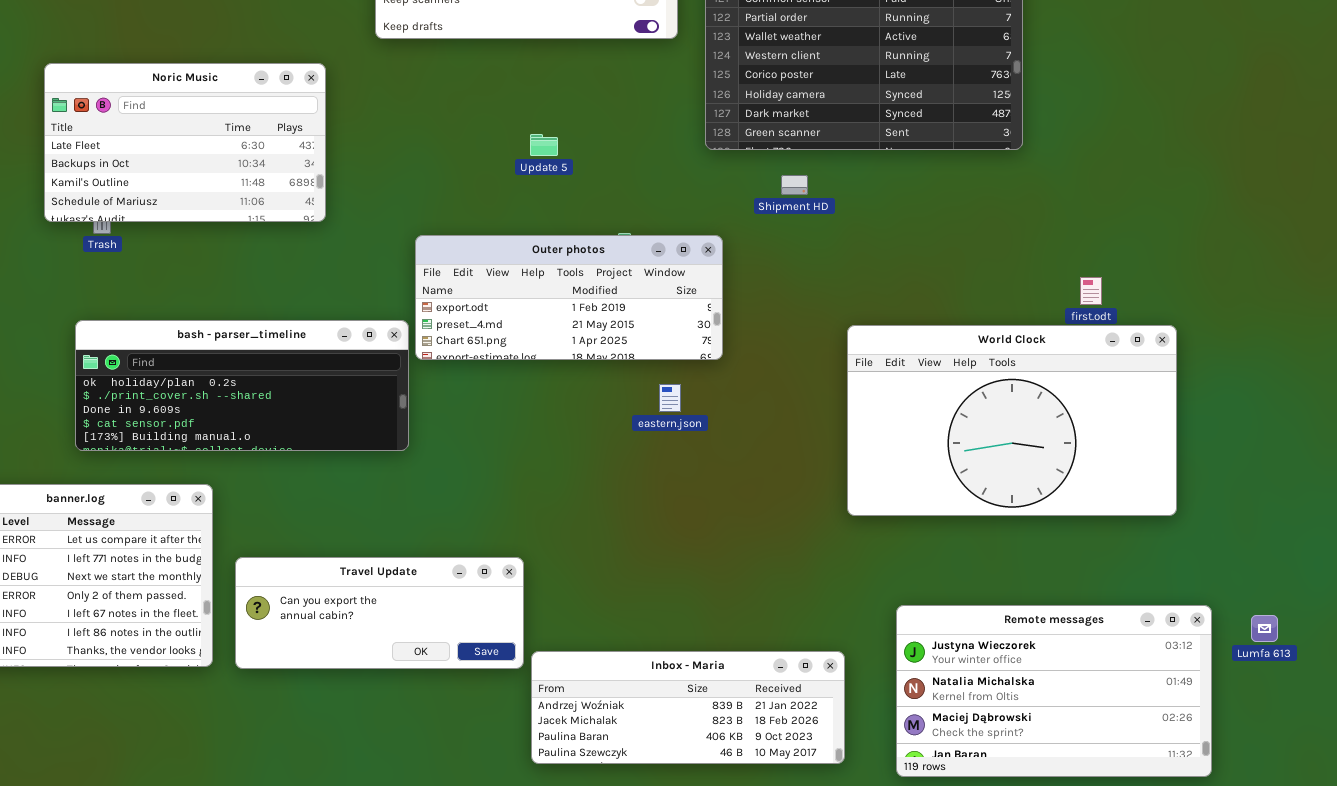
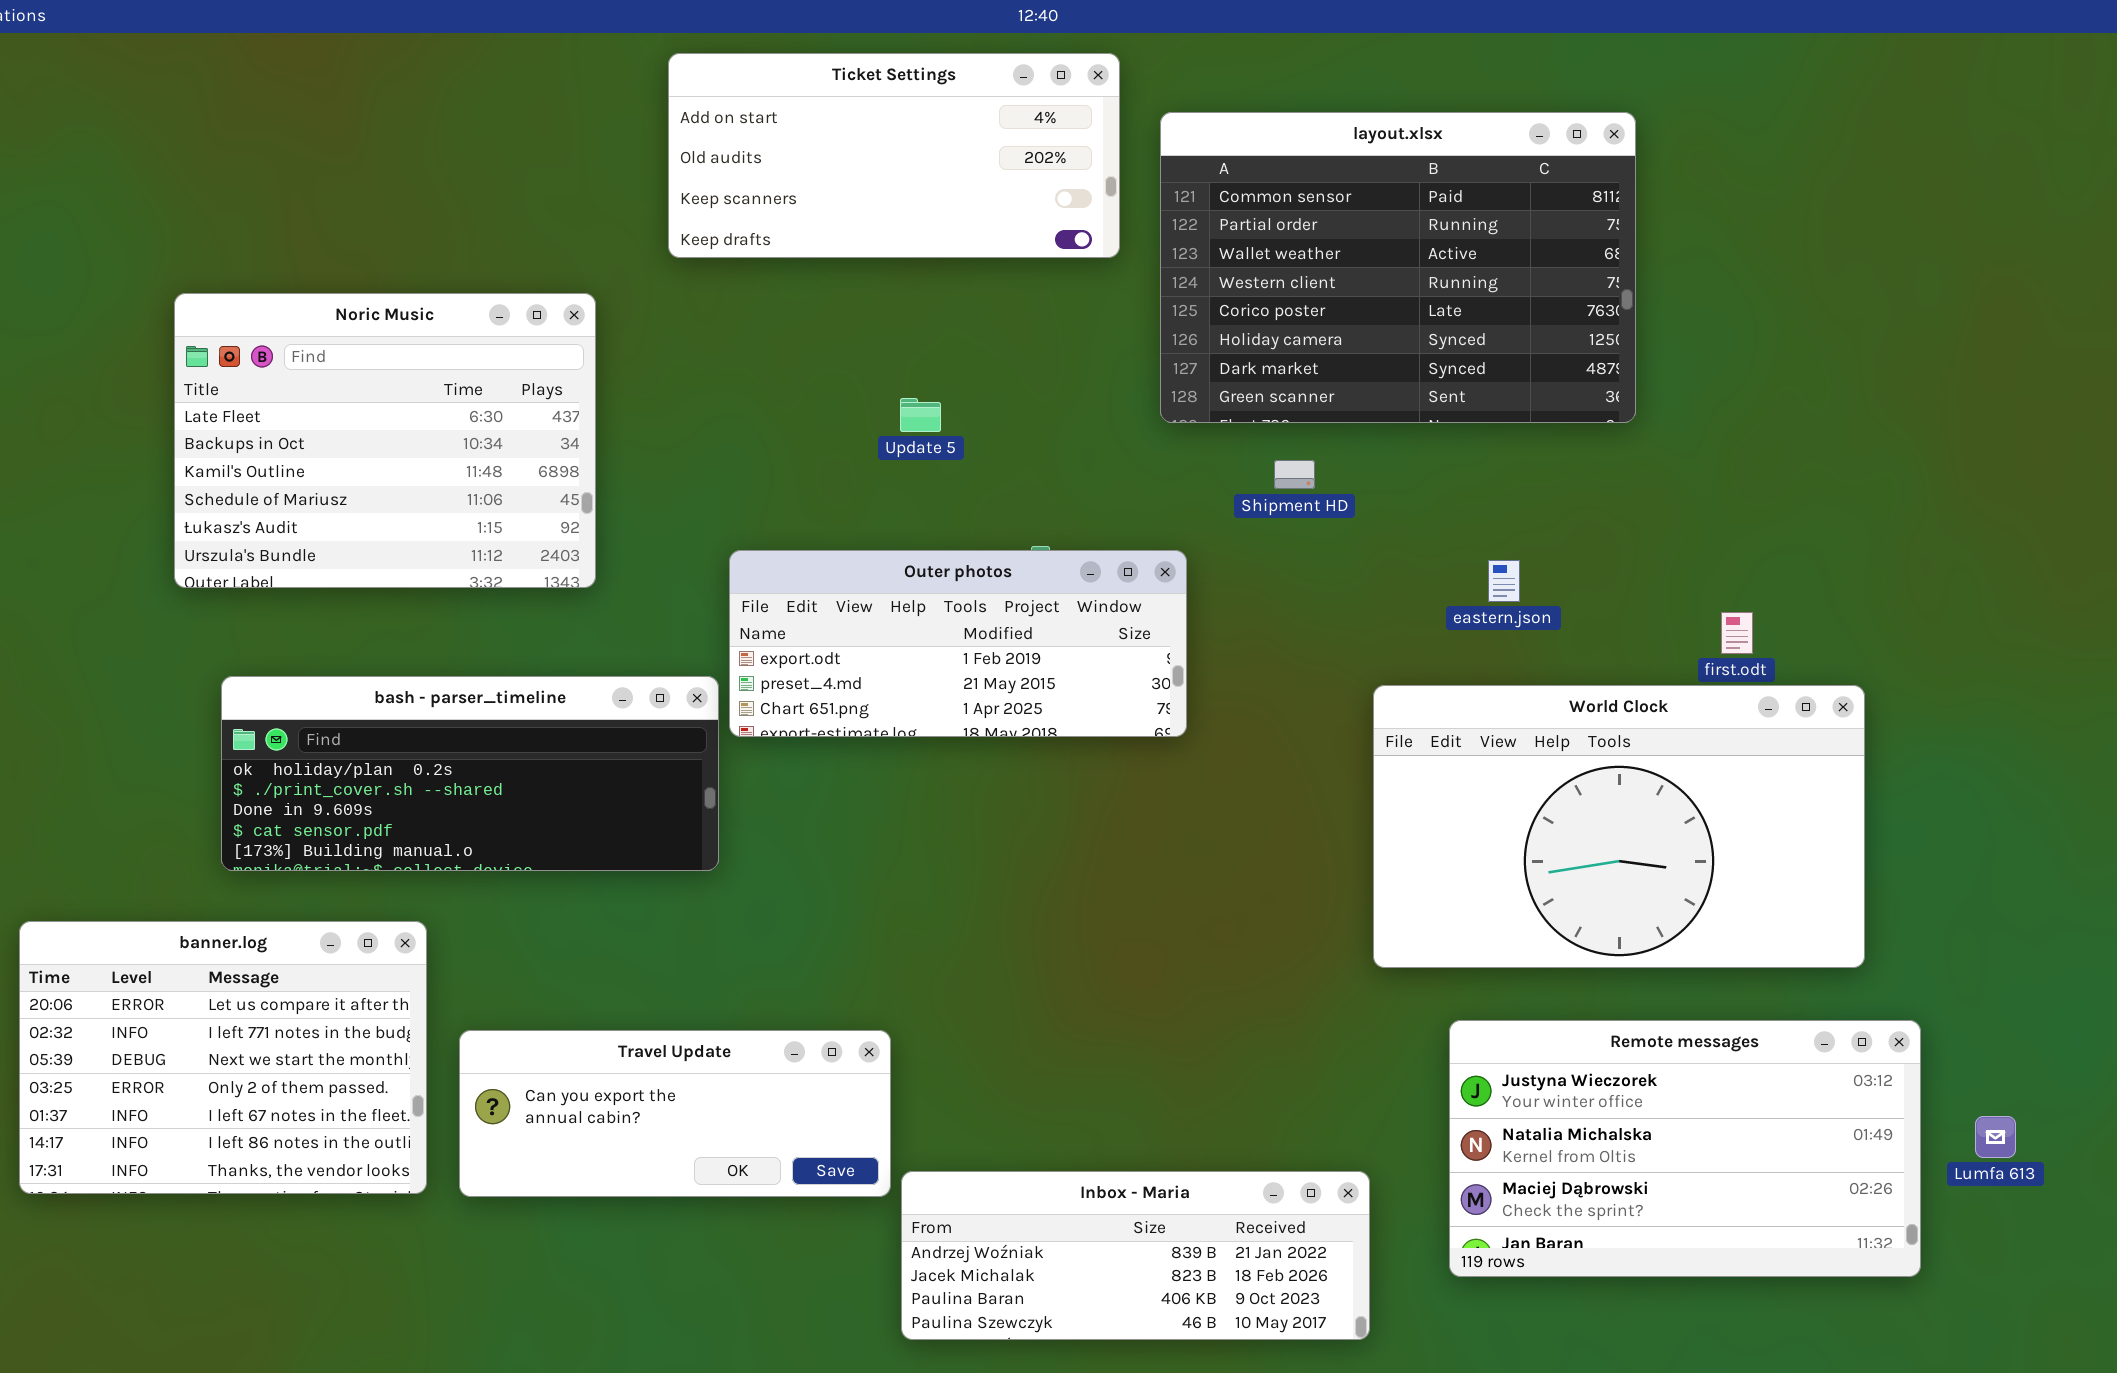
Noric Music: [44,63,326,222] -> [174,293,596,588], resized
eastern.json: [659,384,681,412] -> [1488,560,1520,602], moved
Remote messages: [896,605,1212,777] -> [1449,1020,1921,1277], moved

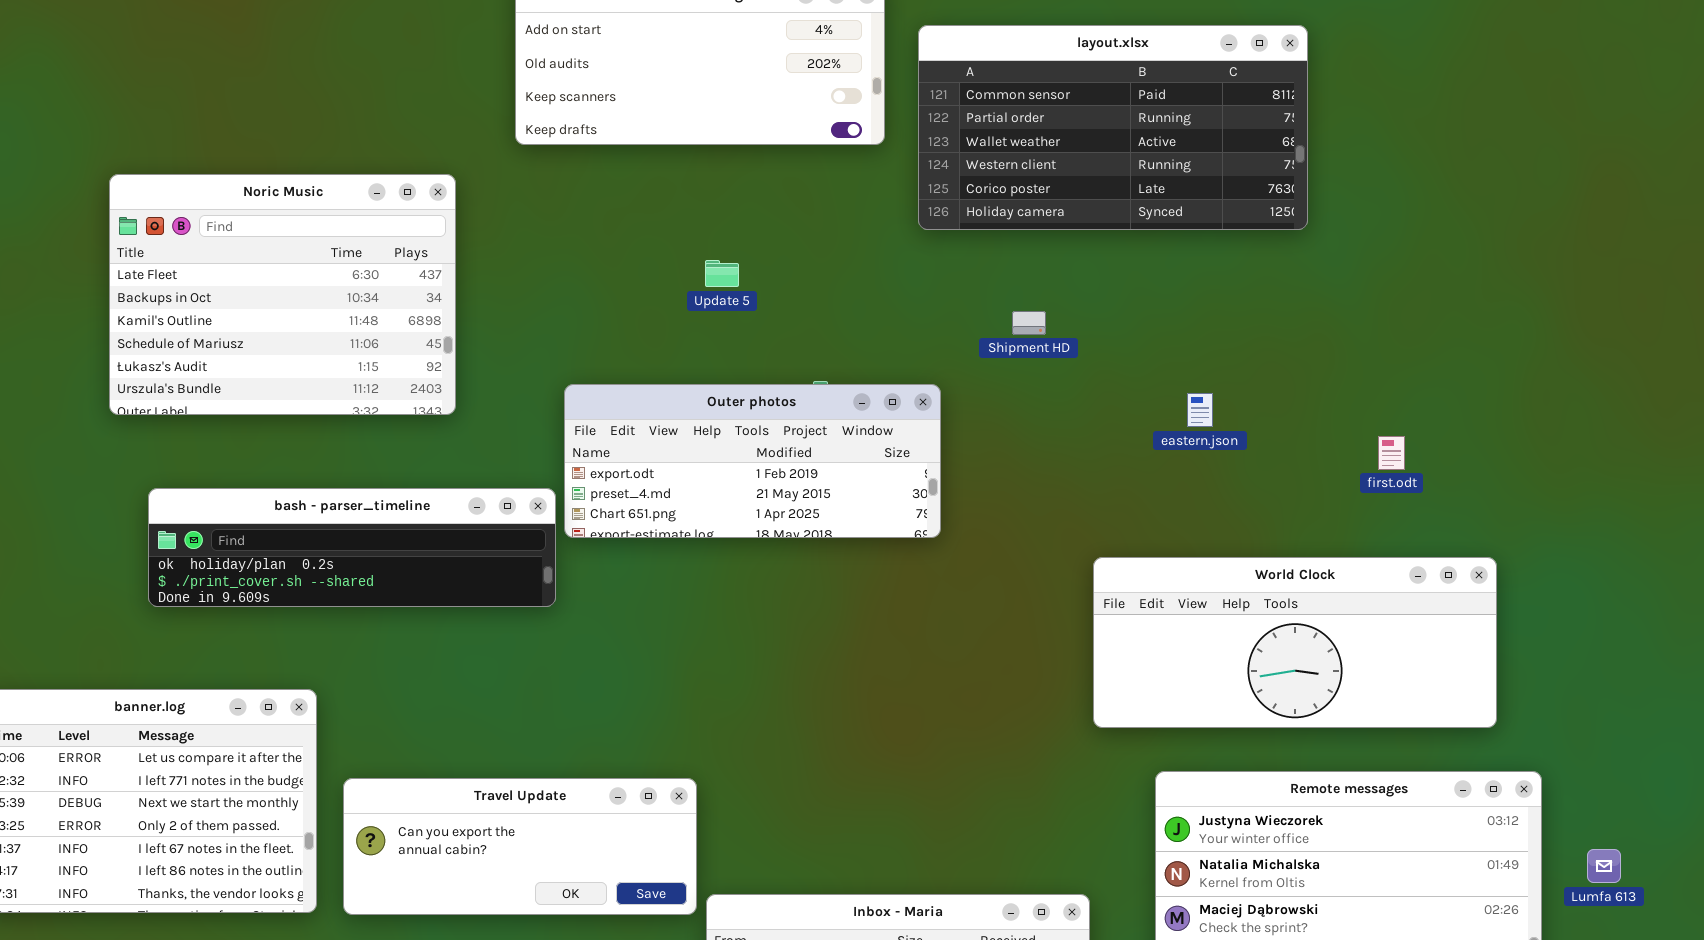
layout.xlsx: [1160,112,1636,423] -> [918,25,1308,230], resized
bash - parser_timeline: [221,676,719,871] -> [148,488,556,607], resized
World Clock: [1373,685,1865,968] -> [1093,557,1497,728], resized

